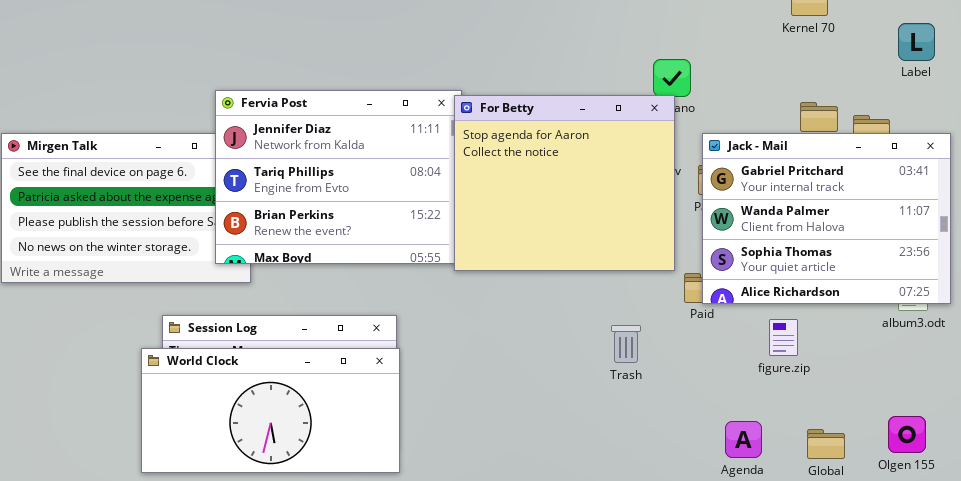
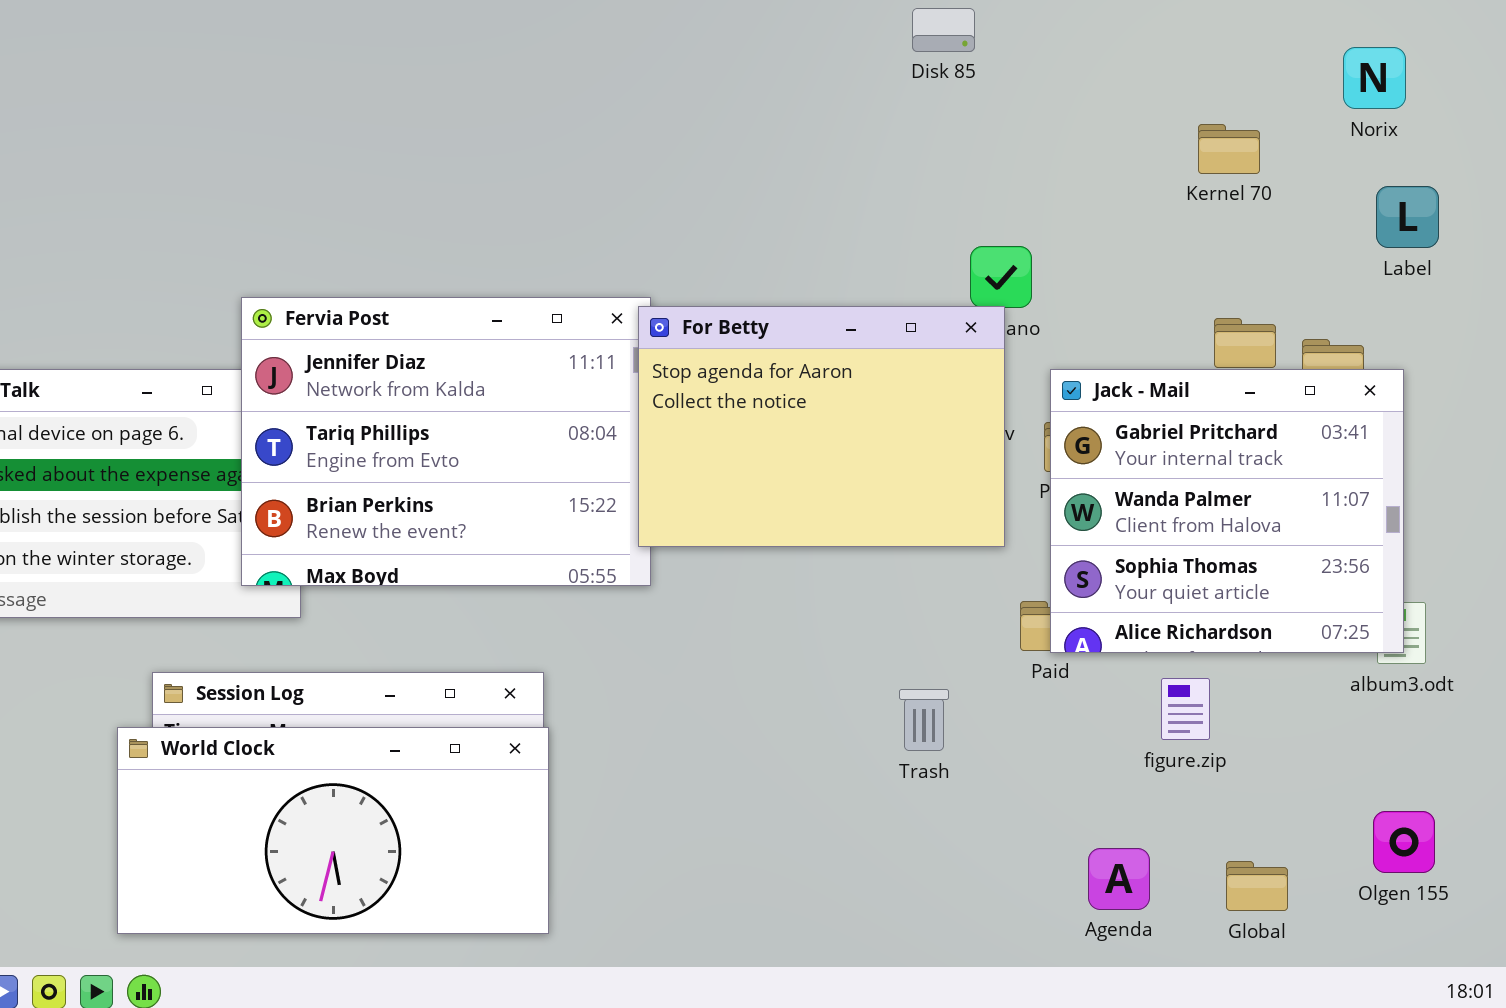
For Betty: [454,95,675,271] -> [638,306,1005,547], resized
Jack - Mail: [702,133,951,304] -> [1050,369,1404,653], resized
Olgen 155: [888,416,926,453] -> [1373,811,1435,873], moved

